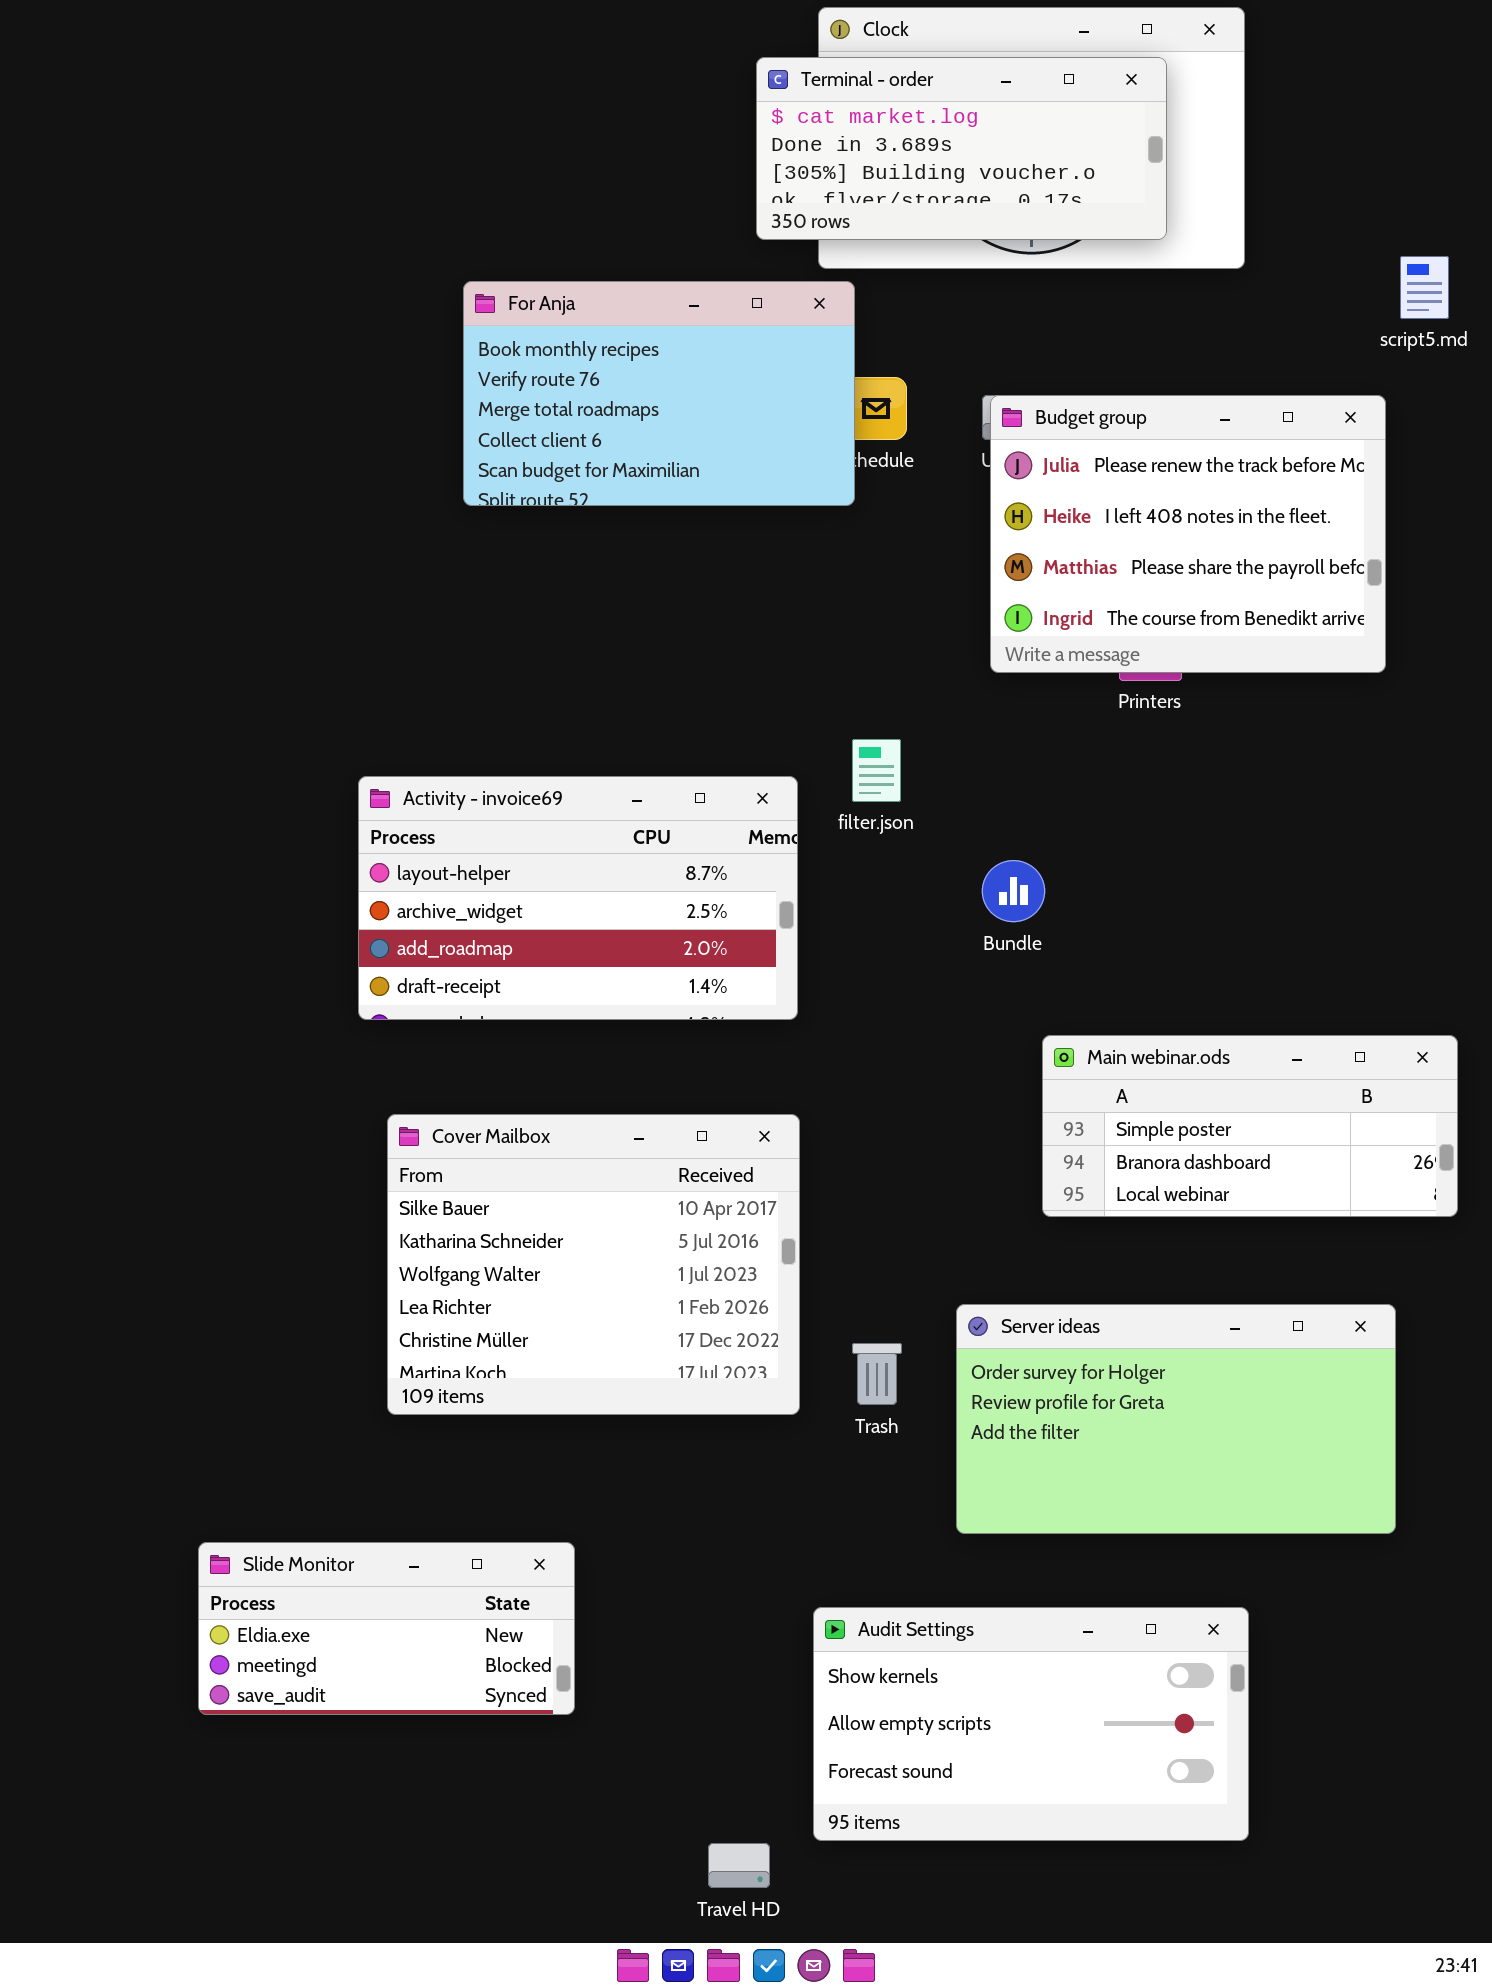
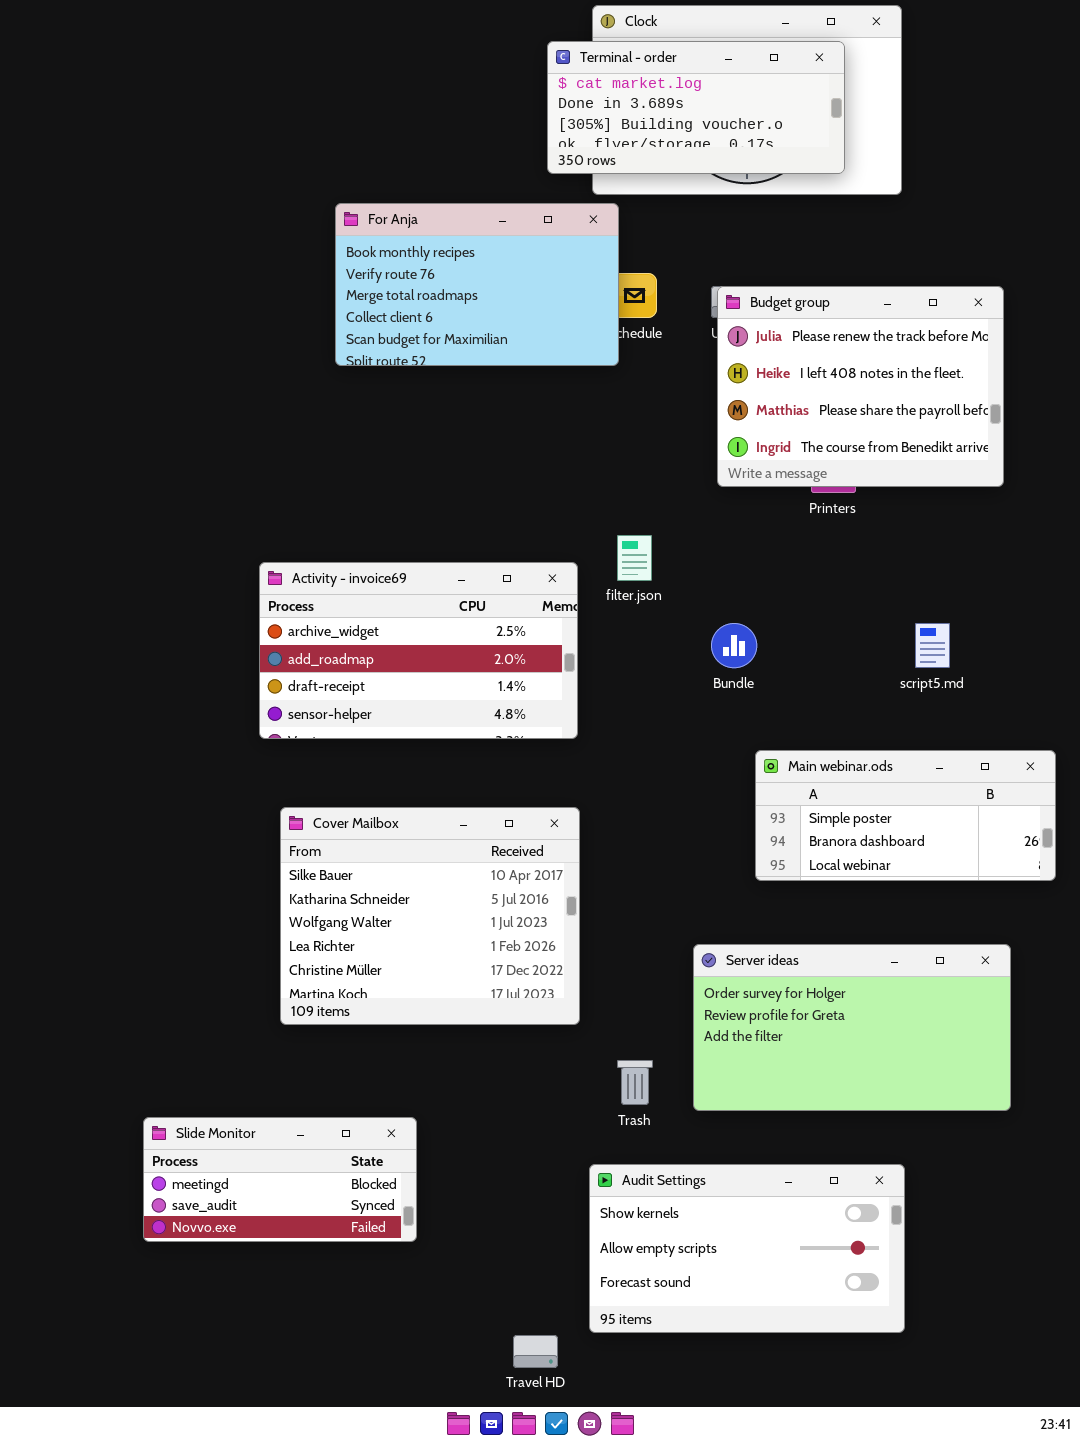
script5.md: [1400,256,1449,319] -> [915,623,950,668], moved
Activity - invoice69: [358,776,798,1020] -> [259,562,578,739], scrolled down 1 row
Trash: [852,1343,902,1405] -> [617,1060,653,1105], moved
Slide Monitor: [198,1542,575,1715] -> [143,1117,417,1242], scrolled down 1 row

